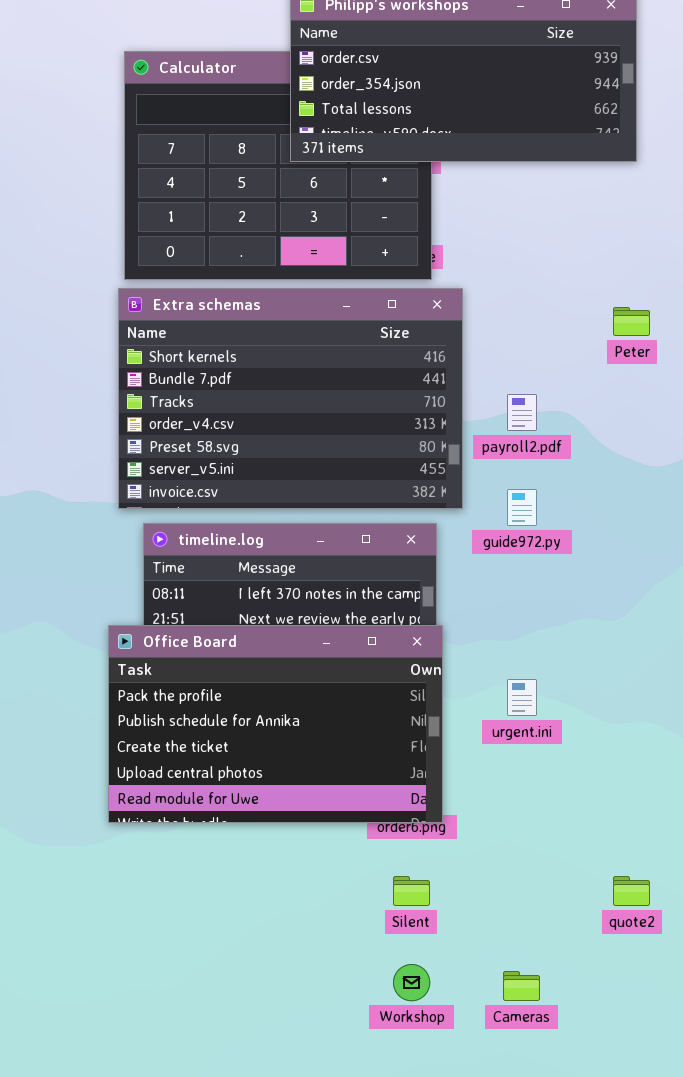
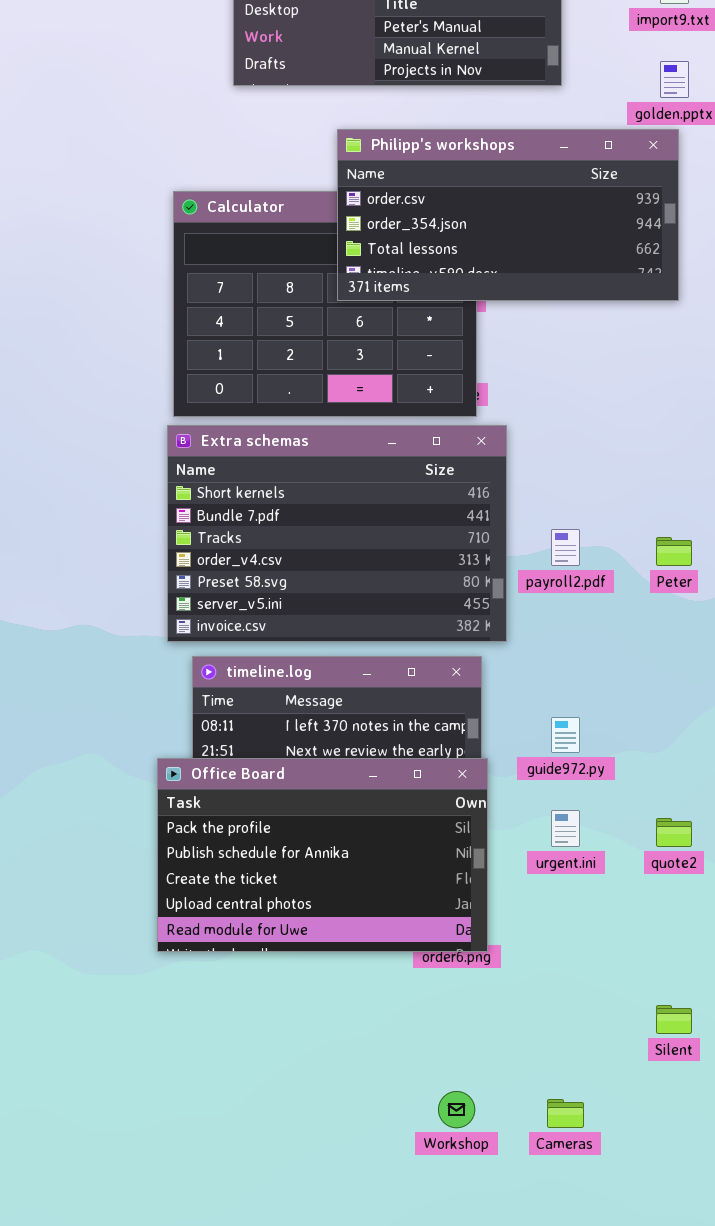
Peter: [613,307,650,336] -> [656,537,692,566], moved
guide972.py: [507,489,537,526] -> [551,717,580,753], moved
Silent: [393,876,430,906] -> [656,1005,692,1034], moved
quote2: [613,876,650,906] -> [656,818,692,847], moved

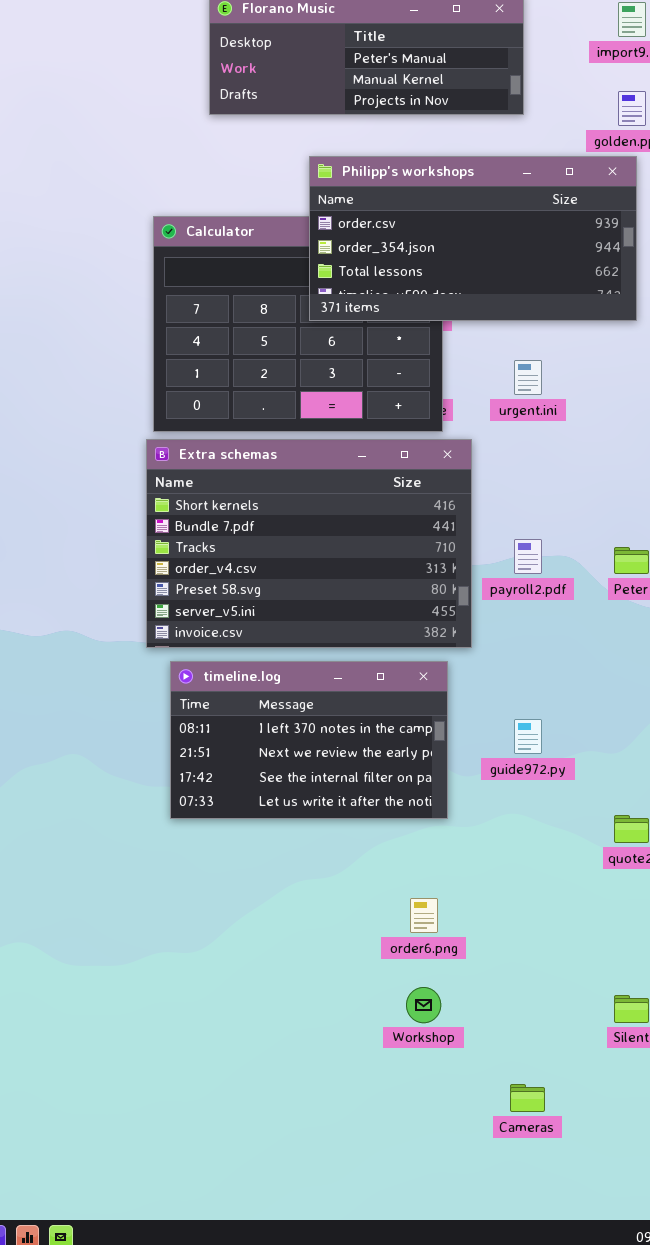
Office Board: [157,758,488,952] -> none, closed
urgent.ini: [551,810,580,847] -> [514,360,542,395], moved
Workshop: [438,1091,475,1128] -> [406,987,441,1023], moved

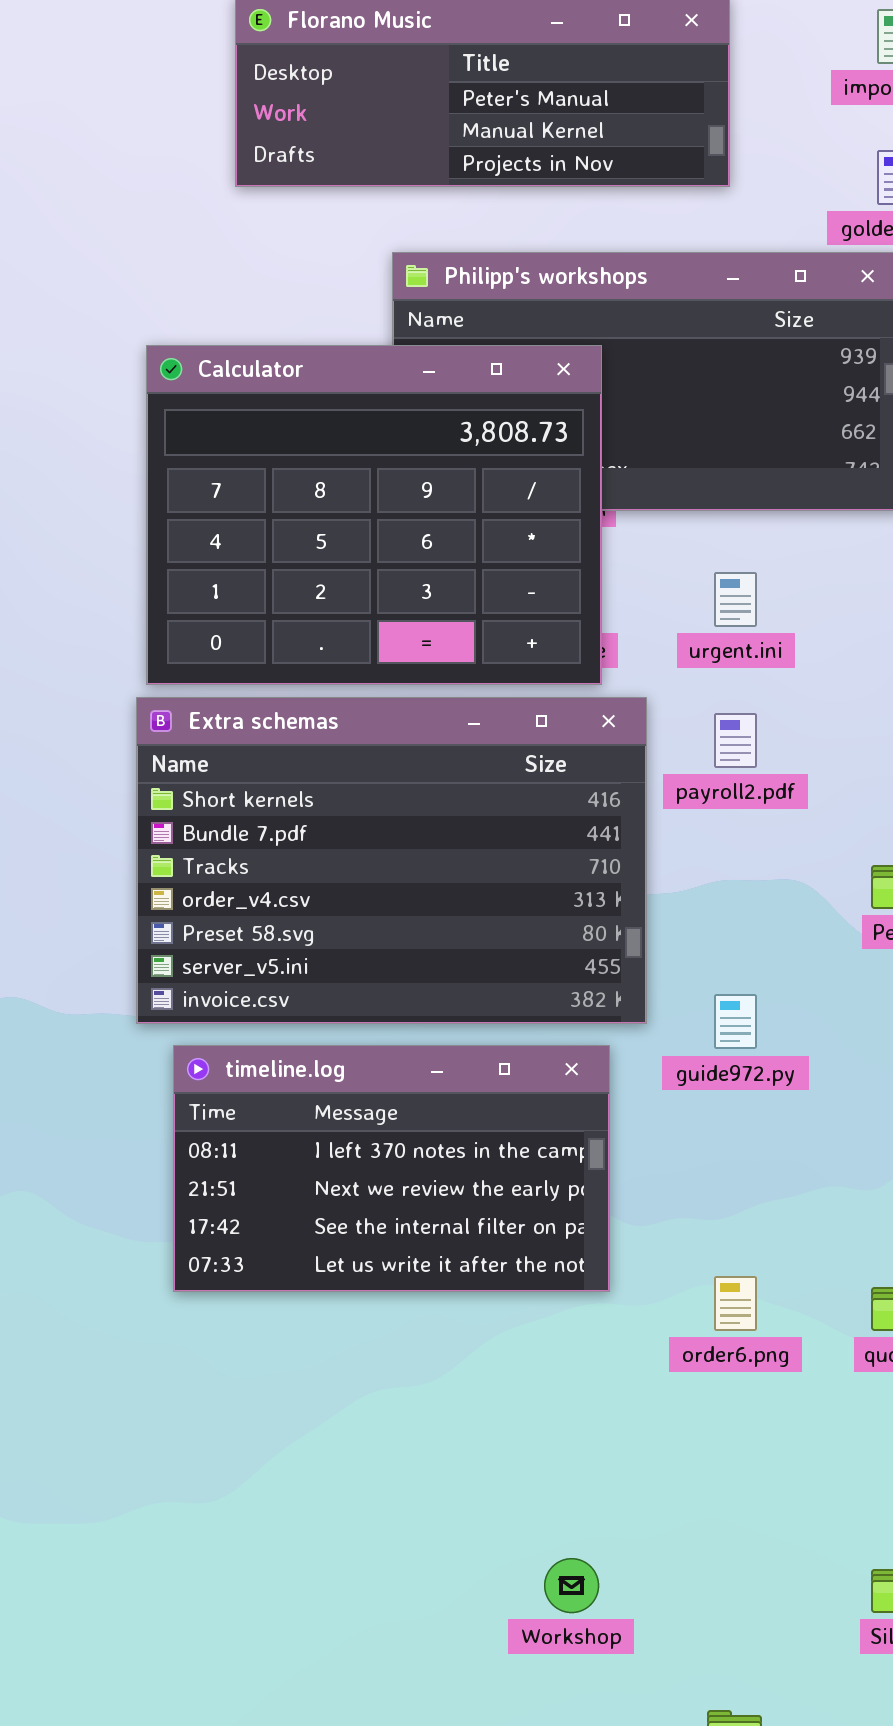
Calculator: [153,216,443,432] -> [146,345,602,685], raised
payroll2.pdf: [514,539,542,574] -> [714,713,757,768], moved
guide972.py: [514,719,542,754] -> [714,994,757,1049], moved
order6.png: [410,898,438,933] -> [714,1276,757,1331], moved

